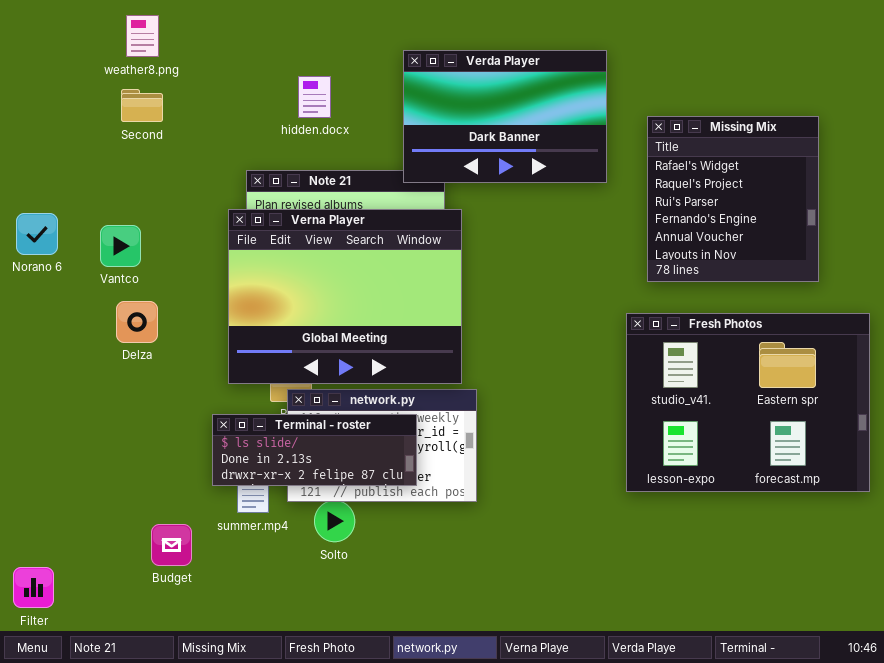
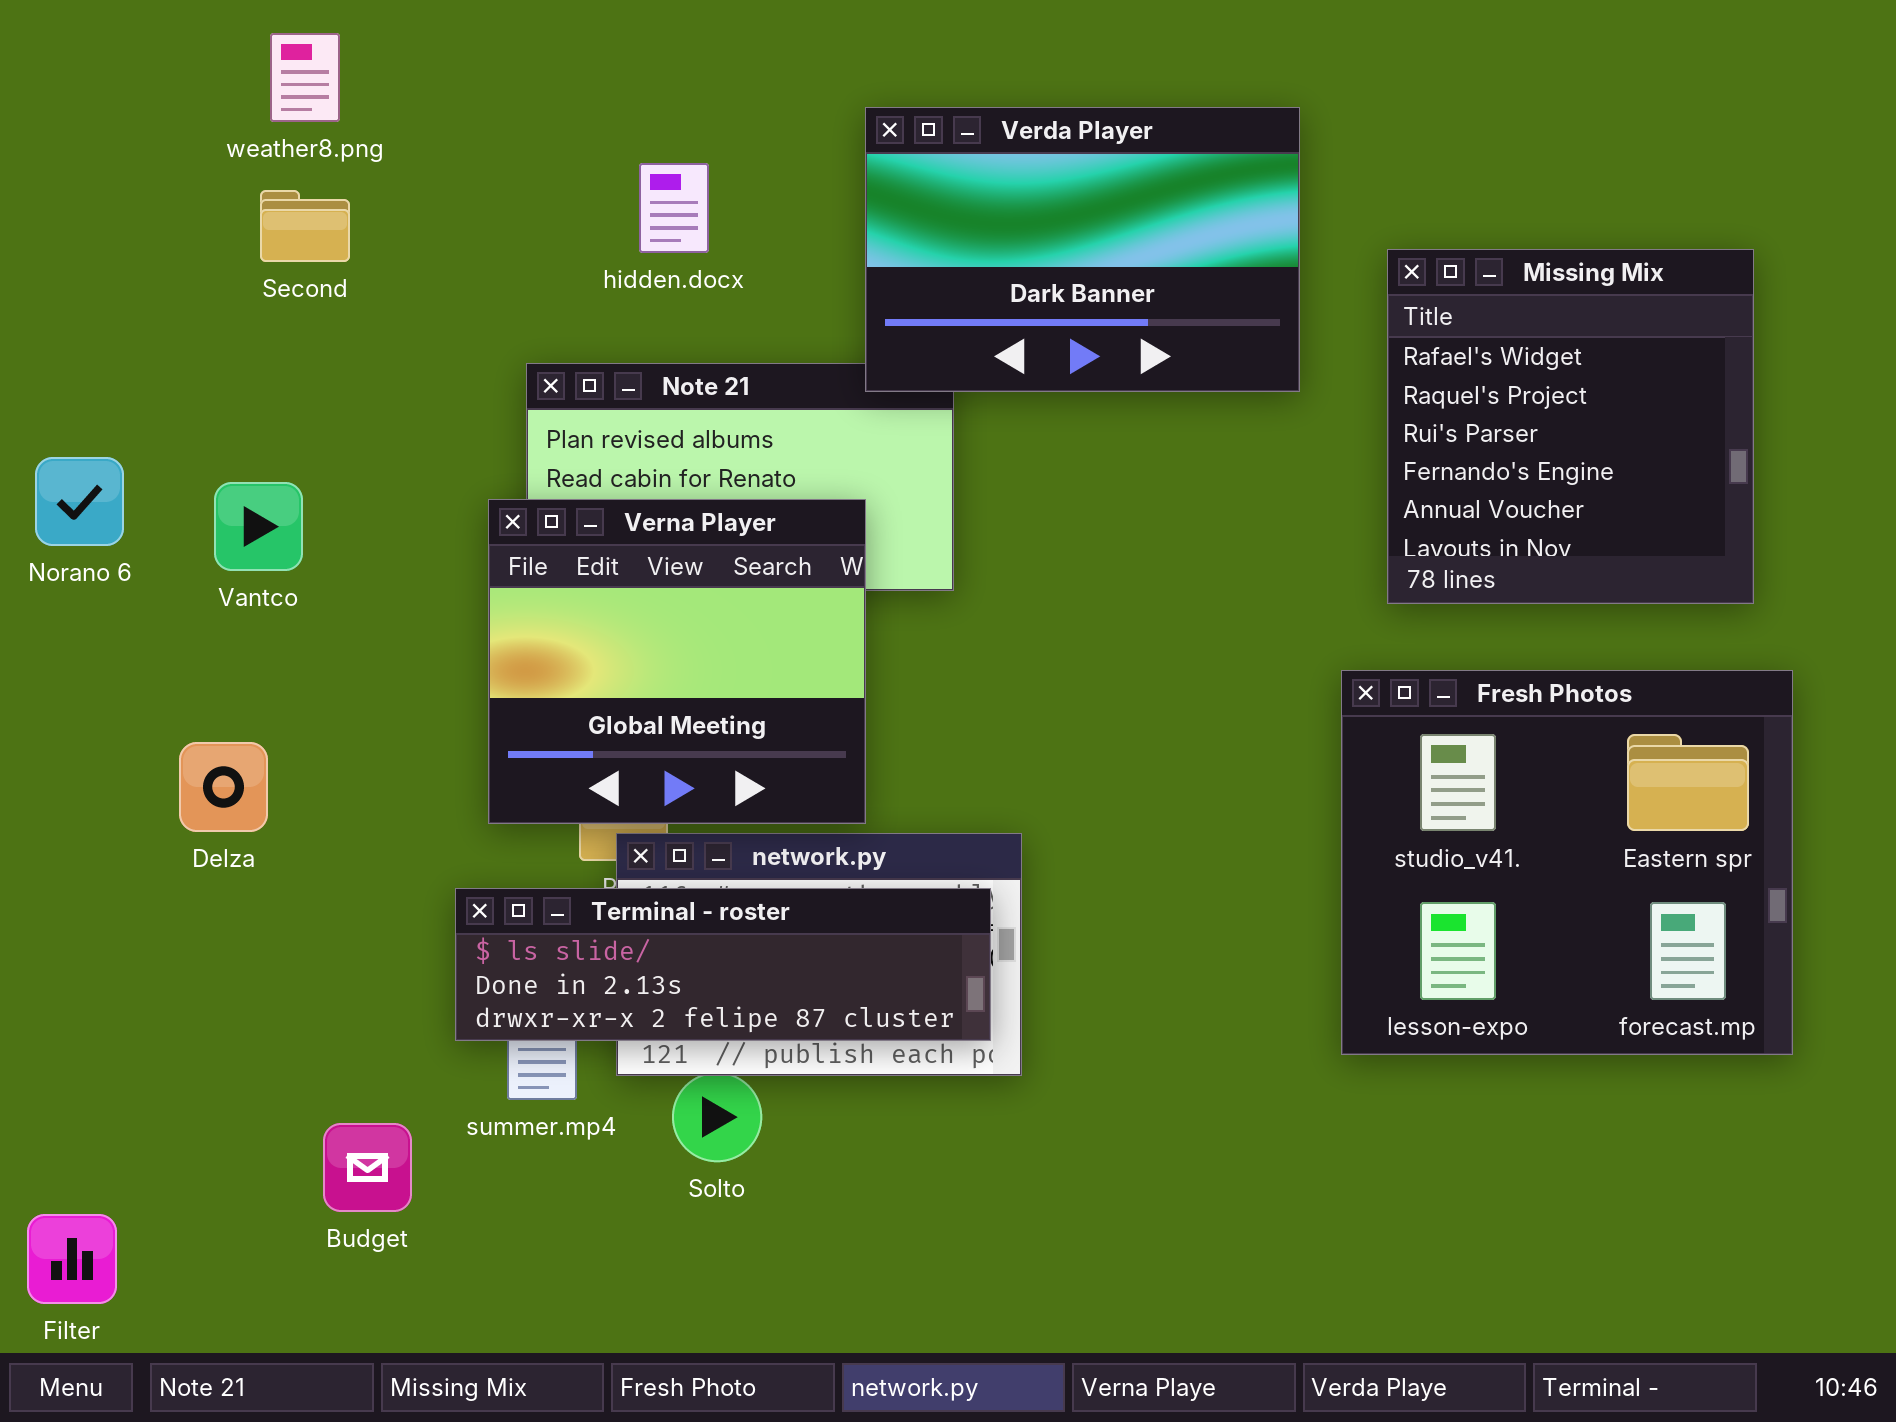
Verna Player: [228,209,462,384] -> [488,499,866,824], resized
Delza: [116,301,158,343] -> [179,742,268,832], moved
Fresh Photos: [626,313,870,492] -> [1341,670,1793,1055], resized
Terminal - roster: [212,414,417,486] -> [455,888,991,1041], resized

